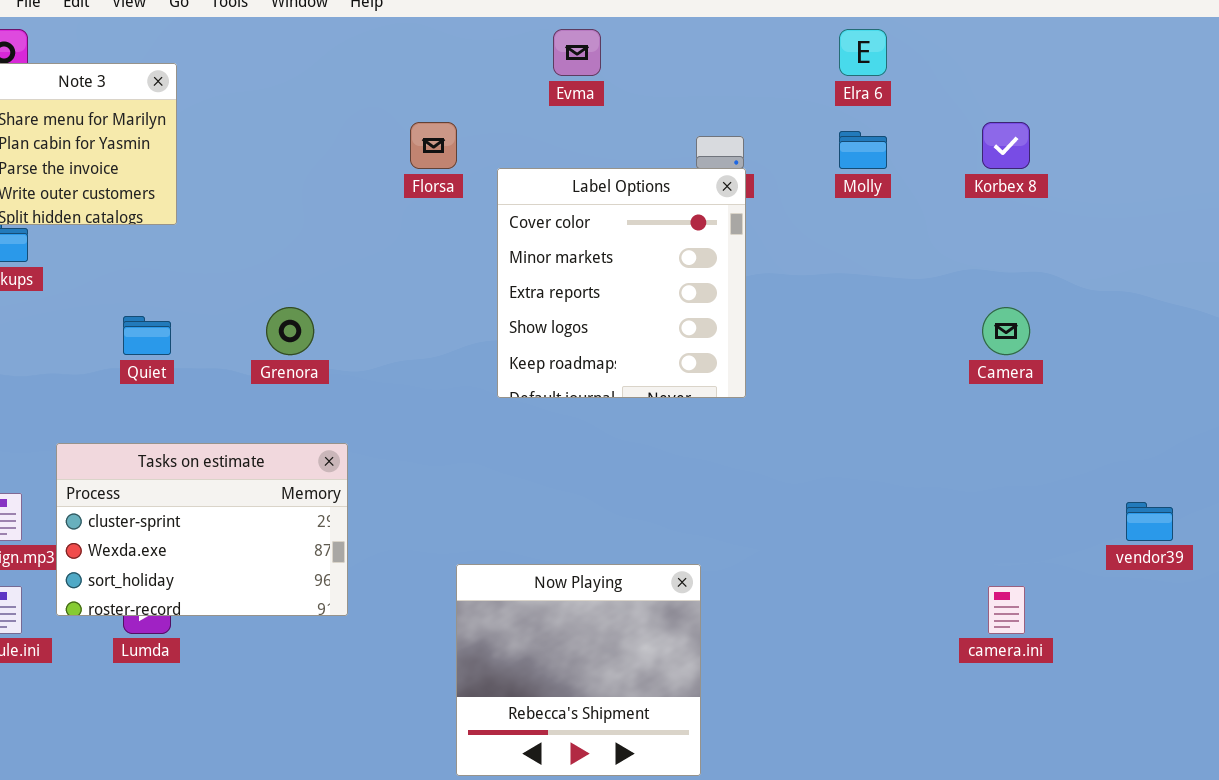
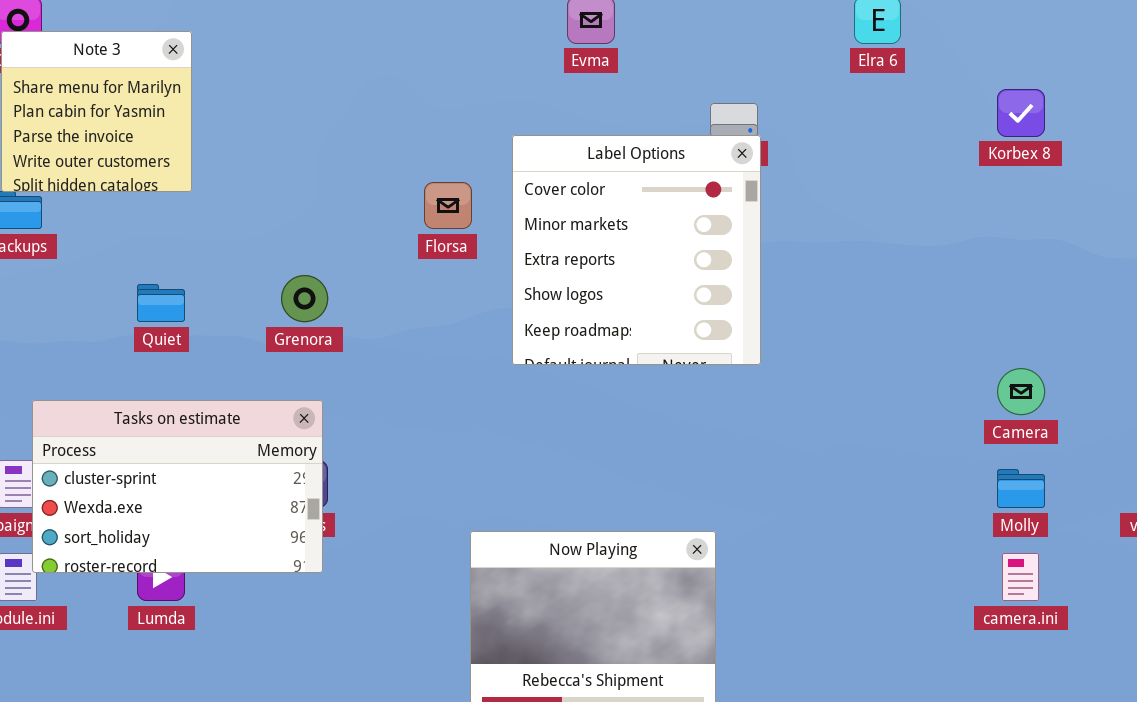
Florsa: [410,122,457,169] -> [424,182,472,229], moved
Molly: [839,131,887,169] -> [997,469,1045,508], moved
Camera: [982,307,1030,355] -> [997,368,1045,415], moved
Tasks on estimate: [56,443,348,616] -> [32,400,323,573], moved

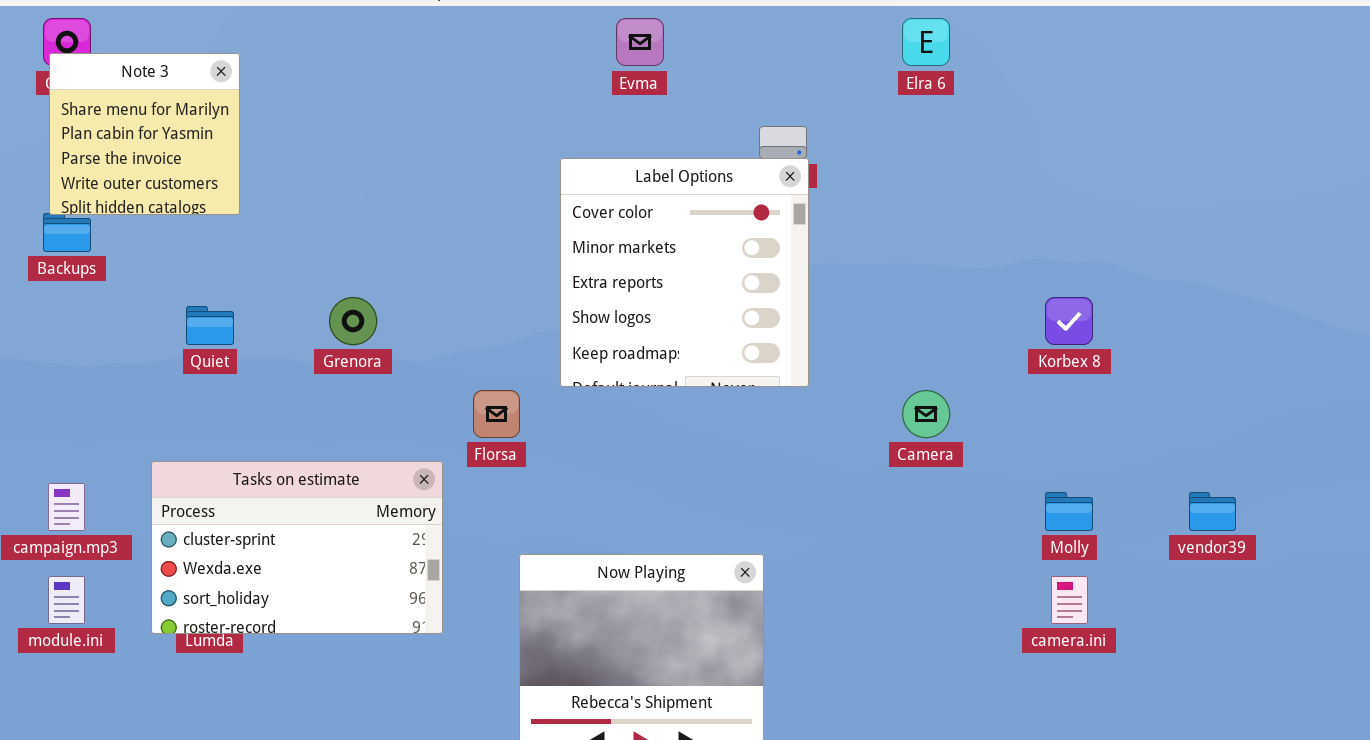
Korbex 8: [997,89,1045,137] -> [1045,297,1093,345], moved
Florsa: [424,182,472,229] -> [473,390,520,438], moved
Camera: [997,368,1045,415] -> [902,390,950,438], moved
Tasks on estimate: [32,400,323,573] -> [151,461,443,634], moved

